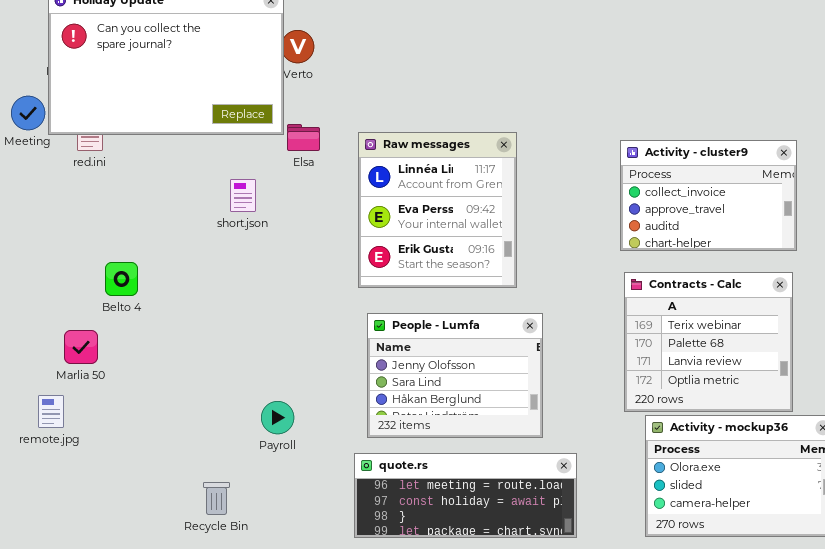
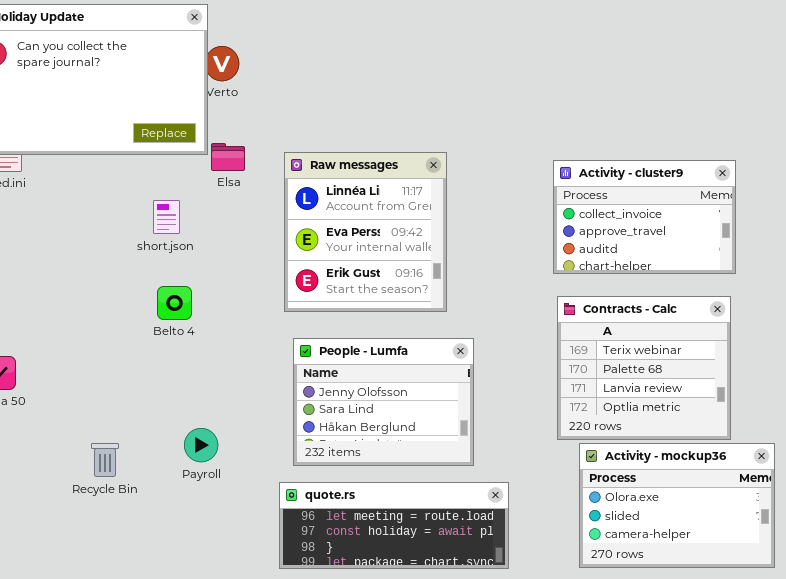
Belto 4: [105,262,138,296] -> [157,286,192,320], moved
Recycle Bin: [203,482,230,515] -> [91,443,119,477], moved

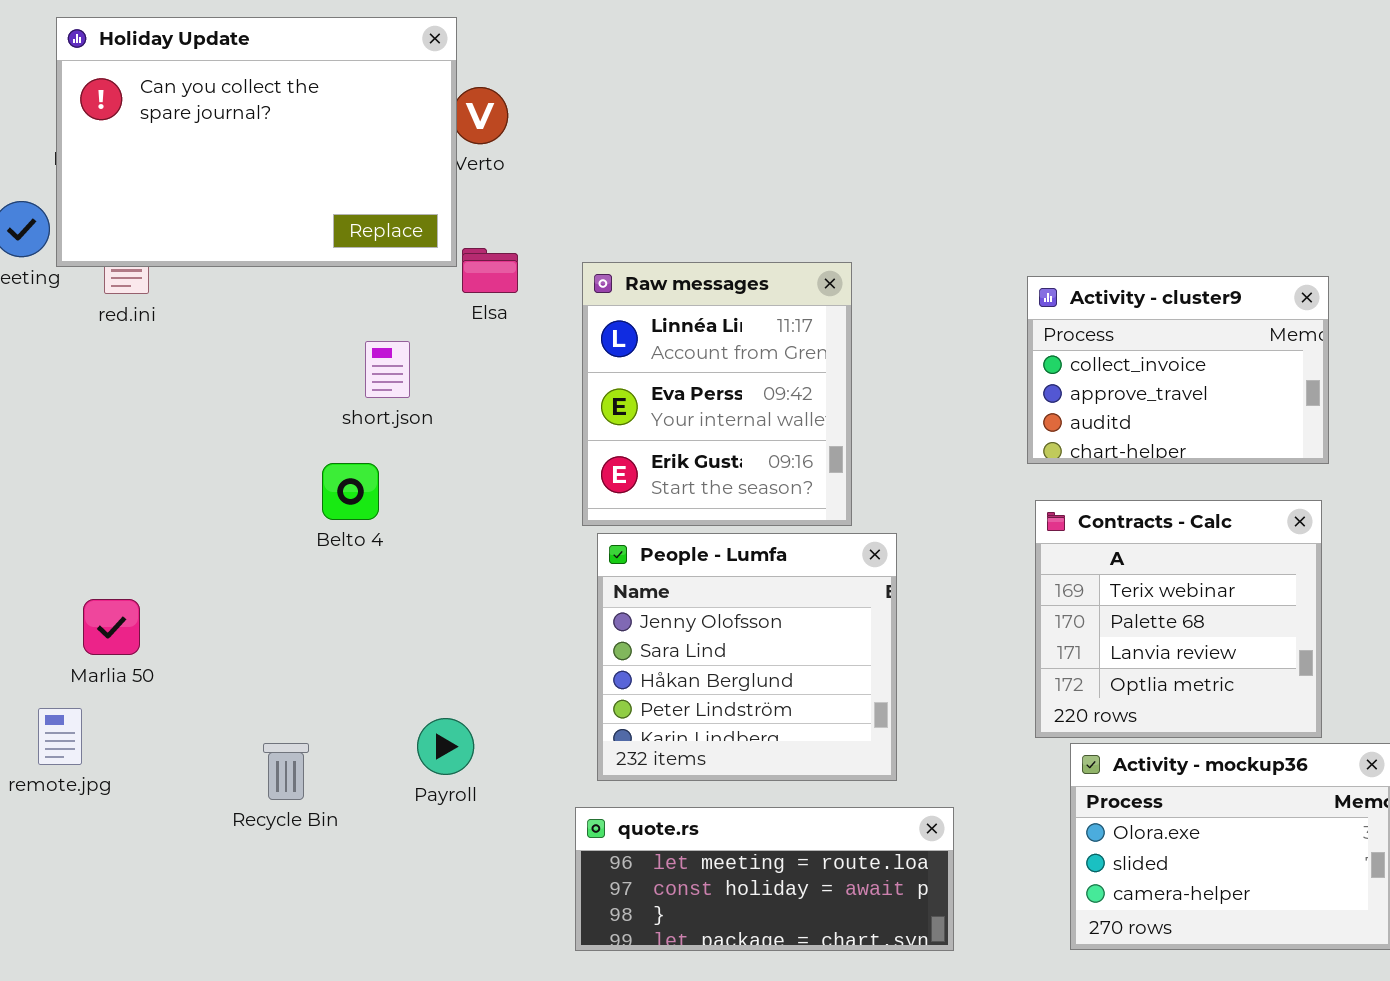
Belto 4: [157,286,192,320] -> [322,463,379,520], moved
People - Lumfa: [293,338,474,466] -> [597,533,897,781], resized

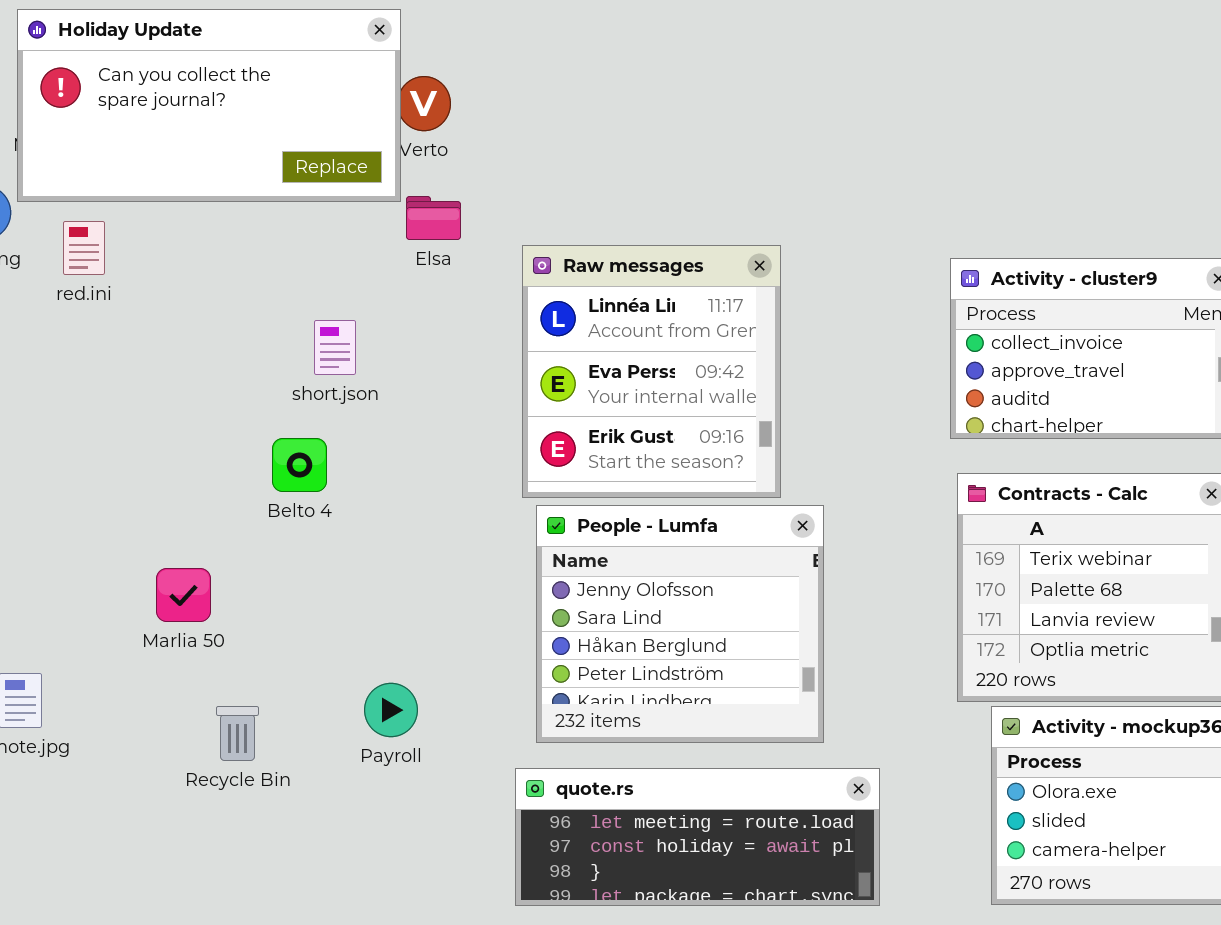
Holiday Update: [56,17,457,267] -> [17,9,401,202], resized
Elsa: [462,248,518,293] -> [406,196,461,240], moved
Marlia 50: [83,599,140,655] -> [156,568,211,622], moved

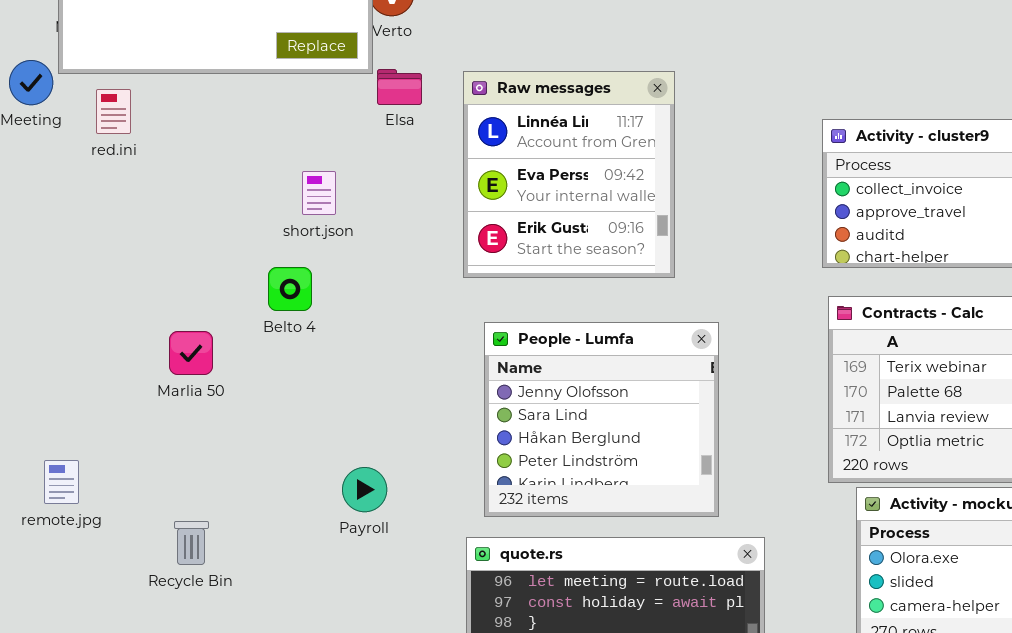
Raw messages: [522,245,781,498] -> [463,71,675,278], moved
Marlia 50: [156,568,211,622] -> [169,331,213,375], moved
Recycle Bin: [216,706,259,761] -> [174,521,209,565], moved

